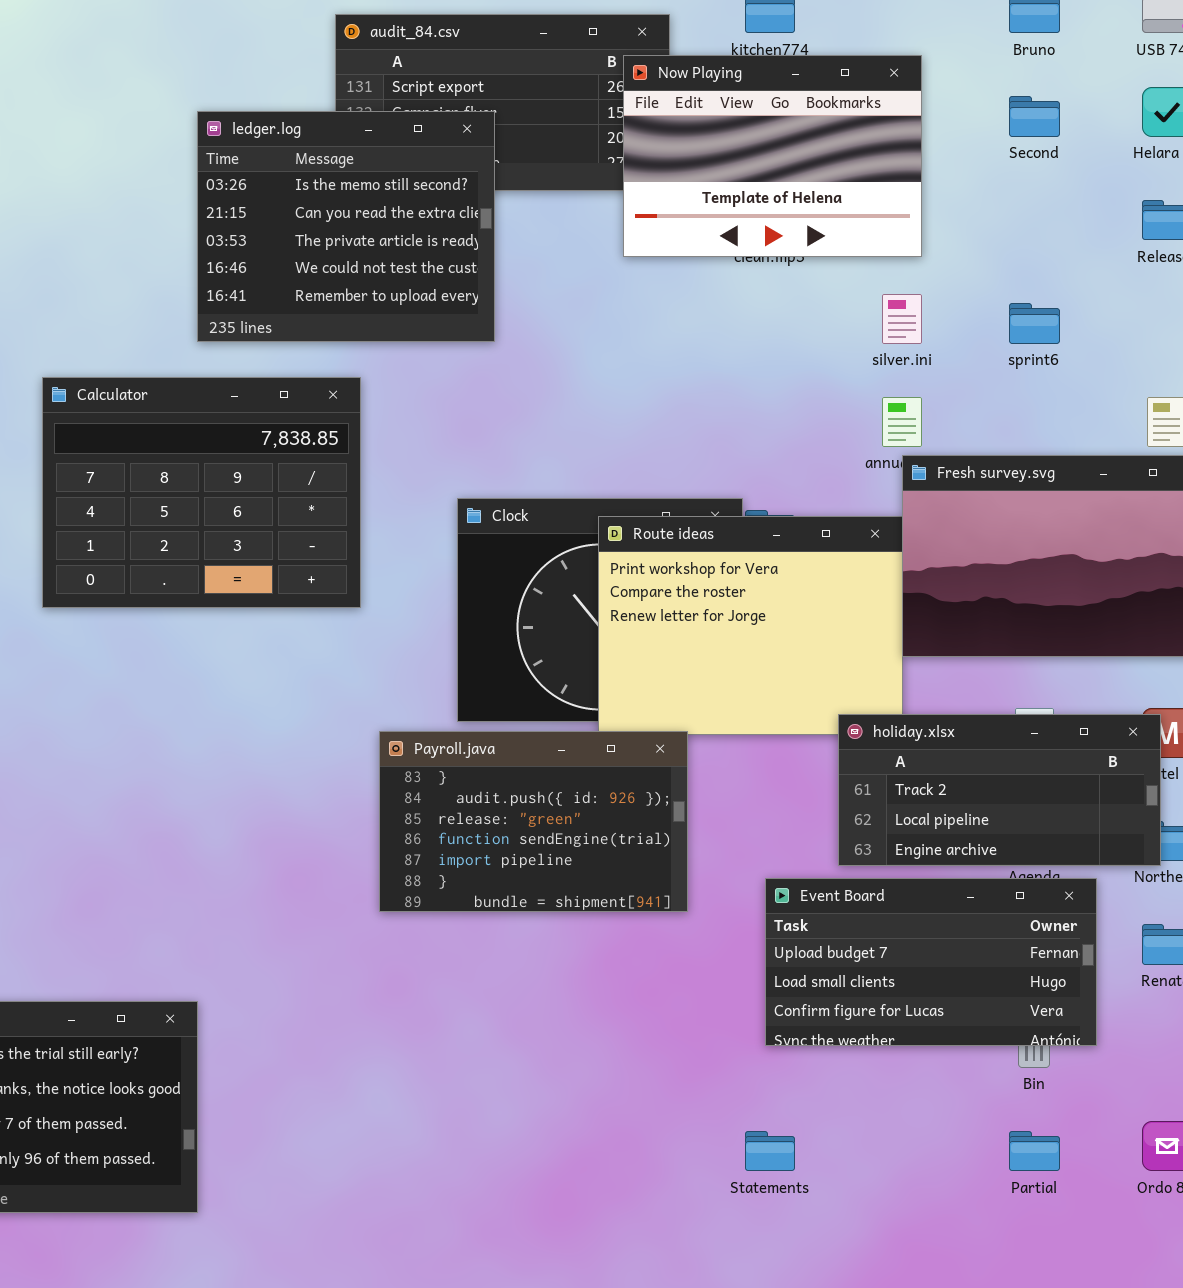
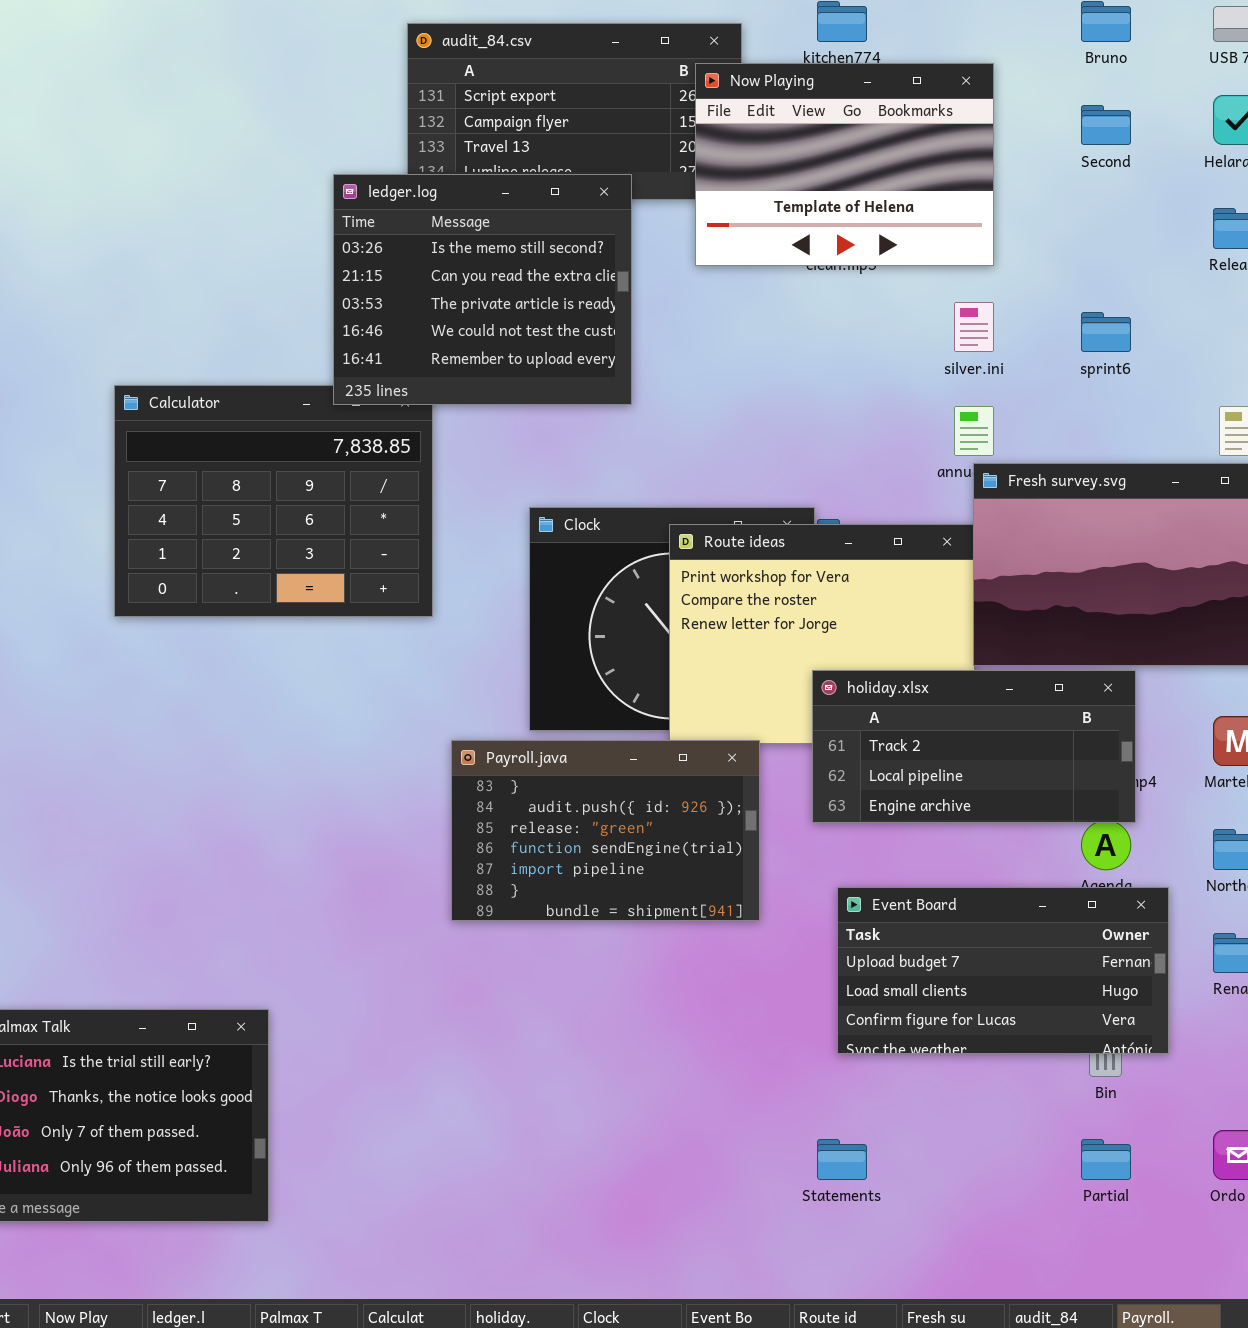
ledger.log: [197,111,495,342] -> [333,174,632,405], moved
holiday.xlsx: [838,714,1161,866] -> [812,670,1136,823], moved

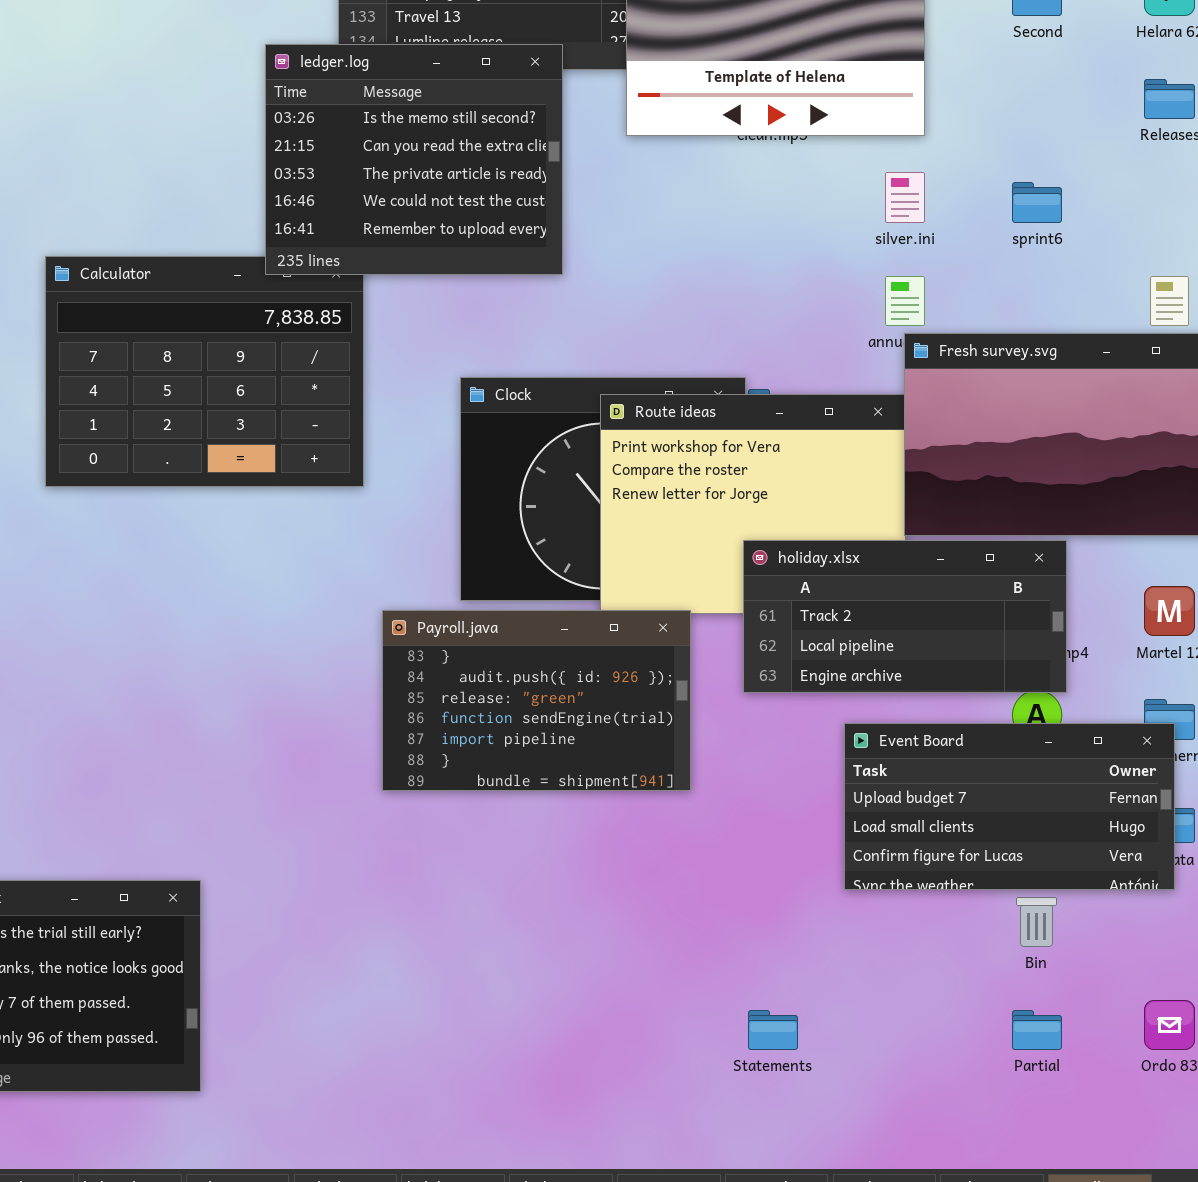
Event Board: [837,887,1169,1054] -> [844,723,1175,890], moved

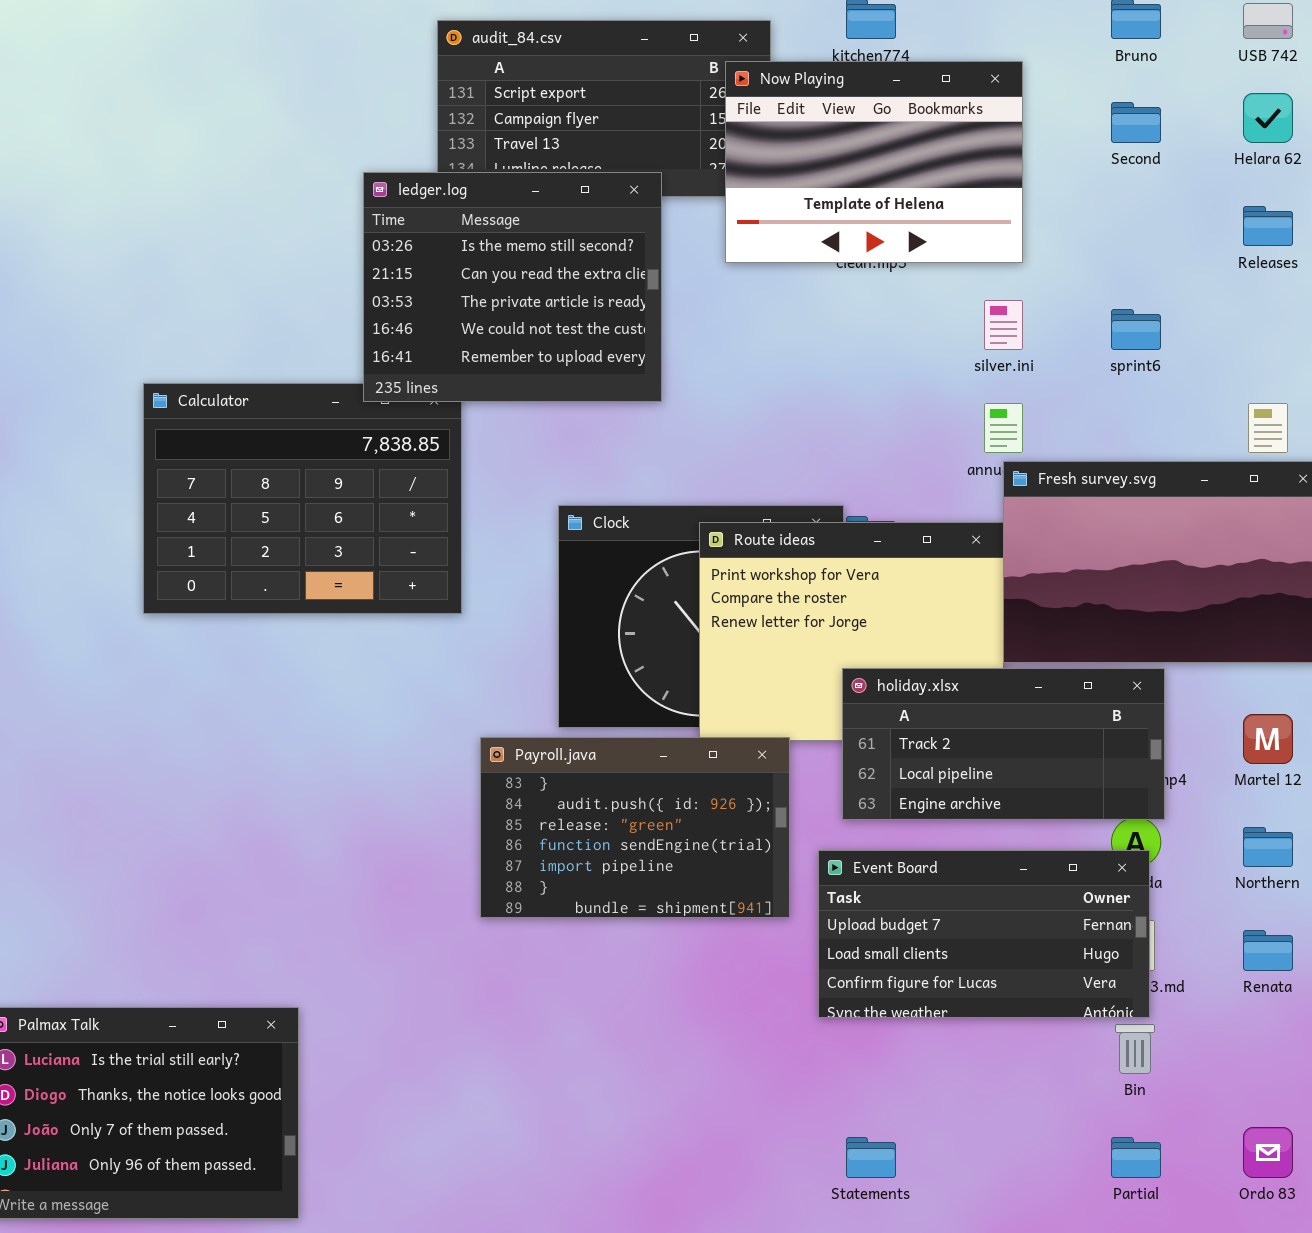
Event Board: [844,723,1175,890] -> [818,850,1150,1018], moved

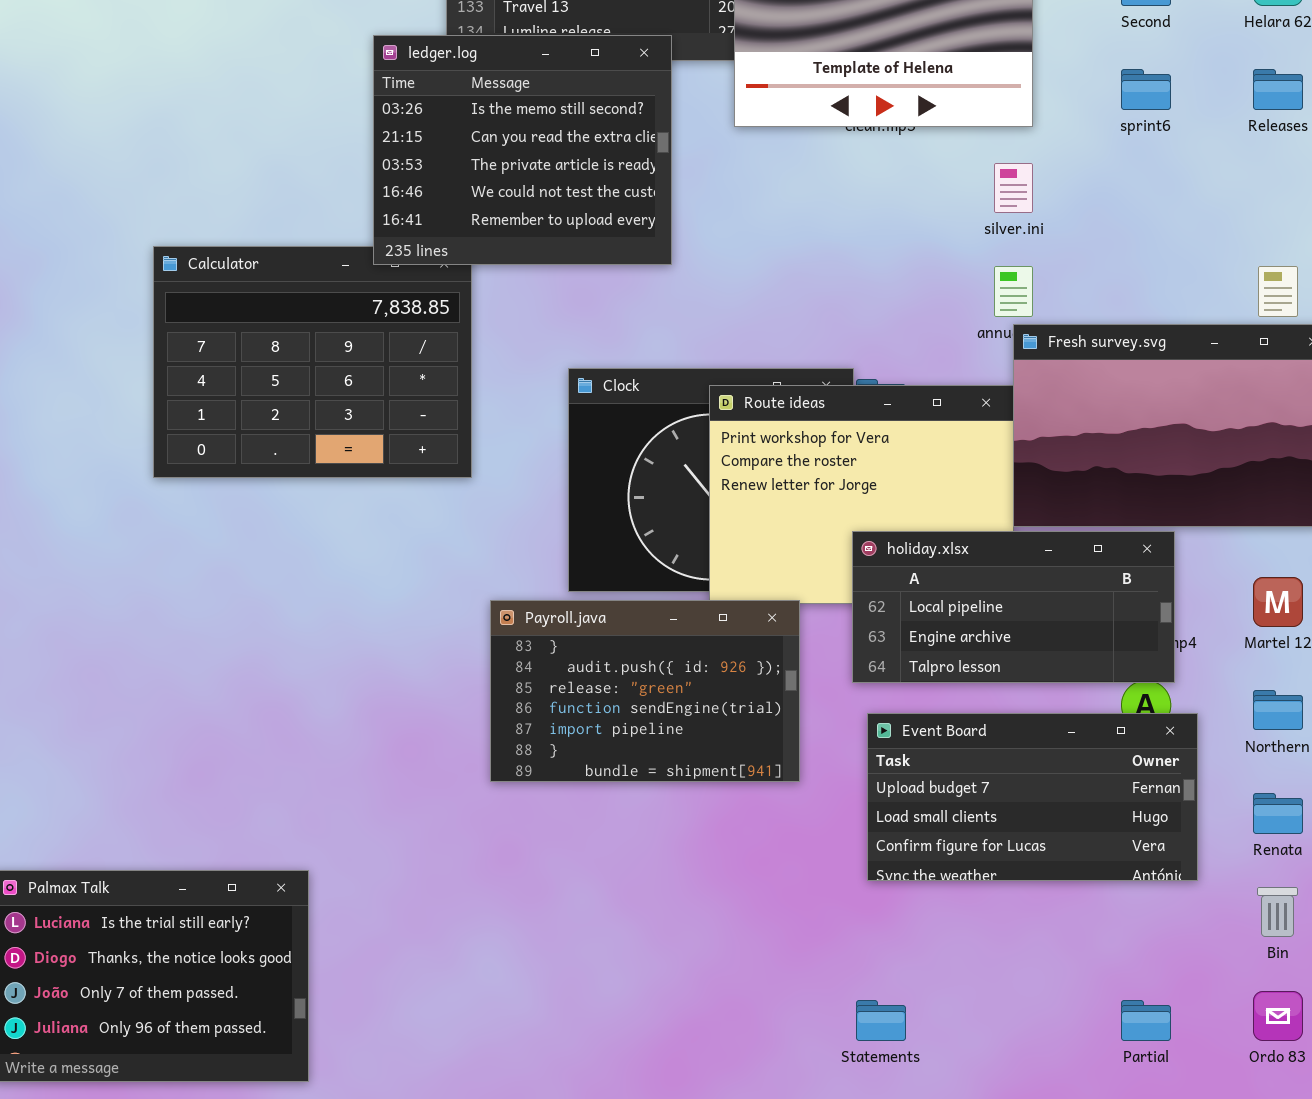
sprint6: [1111,309,1161,350] -> [1121,69,1171,110], moved
holiday.xlsx: [842,668,1165,820] -> [852,531,1175,683], scrolled down 1 row
Event Board: [818,850,1150,1018] -> [867,713,1198,881], moved
Bin: [1115,1024,1155,1074] -> [1257,887,1298,937], moved

